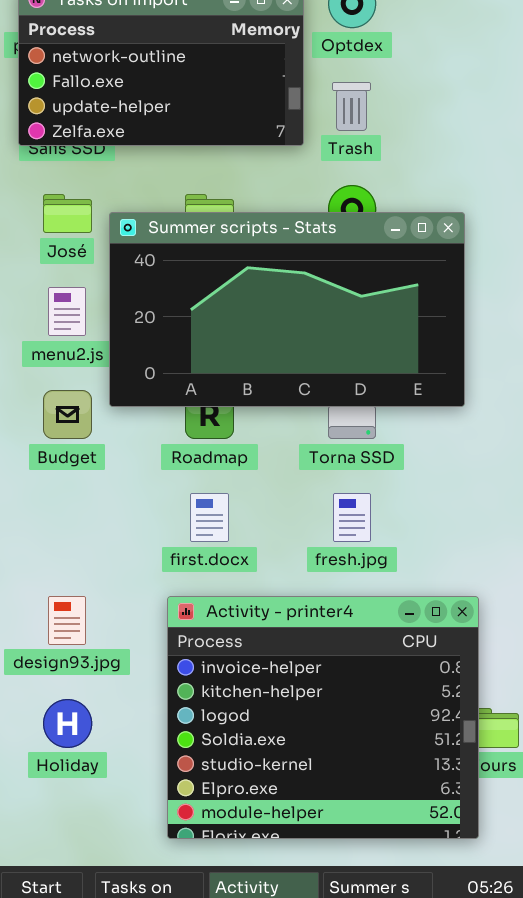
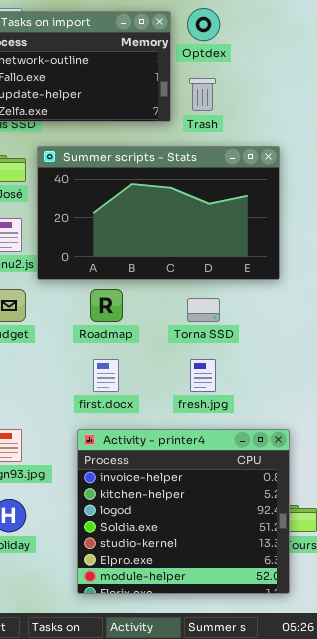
Summer scripts - Stats: [109,212,465,407] -> [37,146,280,280], moved

